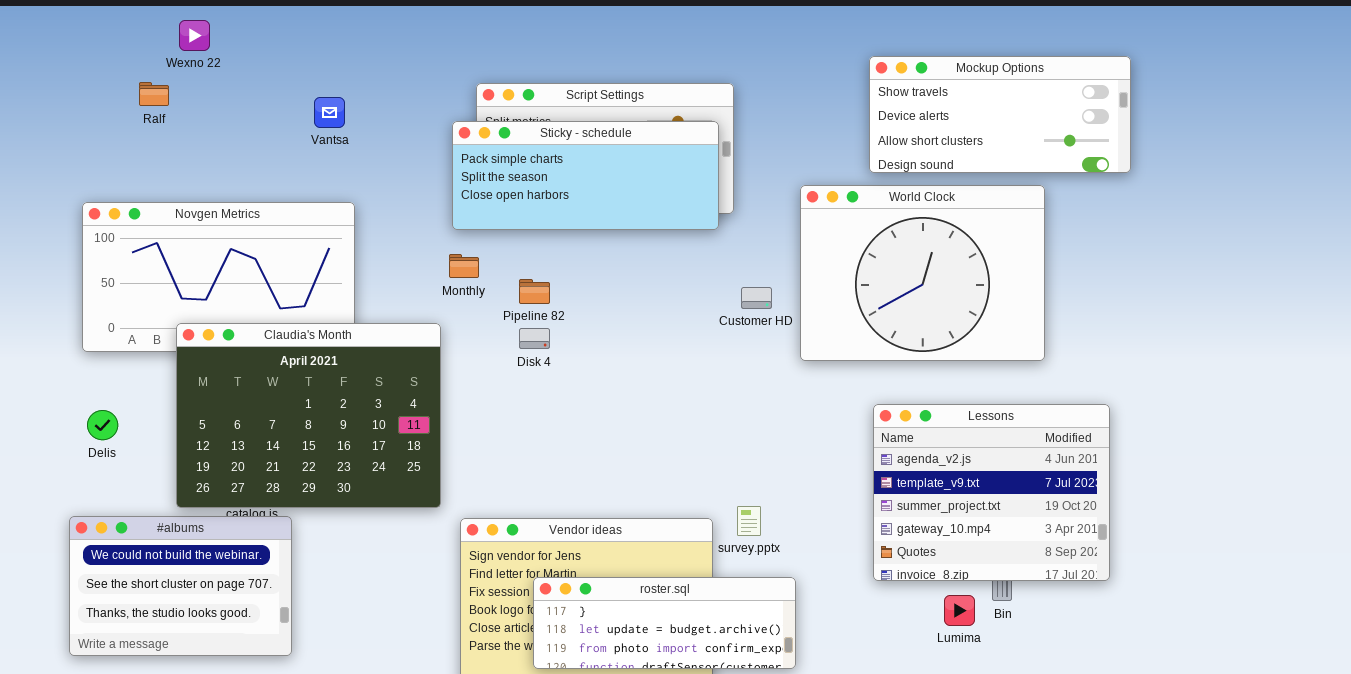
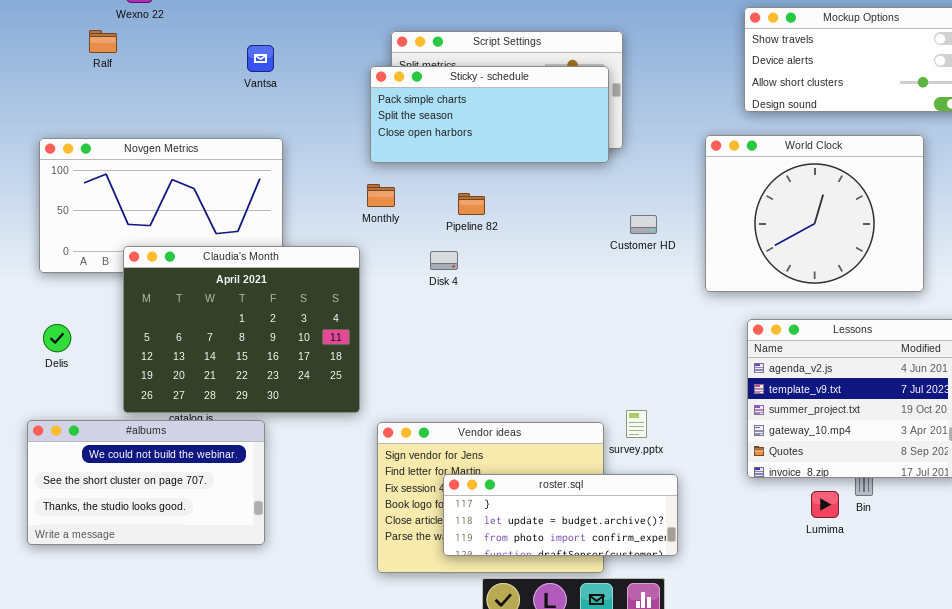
World Clock: [800,185,1045,361] -> [705,135,924,292], moved
Pipeline 82: [519,279,550,304] -> [458,193,485,215], moved
#albums: [69,516,292,656] -> [27,420,265,545], resized

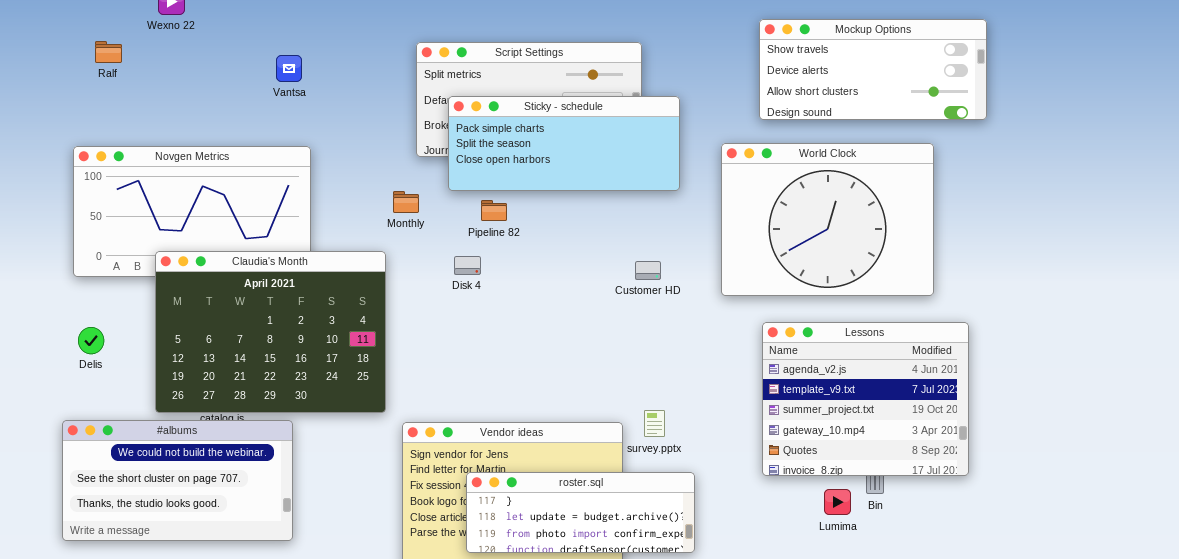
Ralf: [89,30,117,53] -> [95,41,122,63], moved
Sticky - schedule: [370,66,609,163] -> [448,96,680,191], moved
Customer HD: [630,215,657,234] -> [635,261,661,280], moved

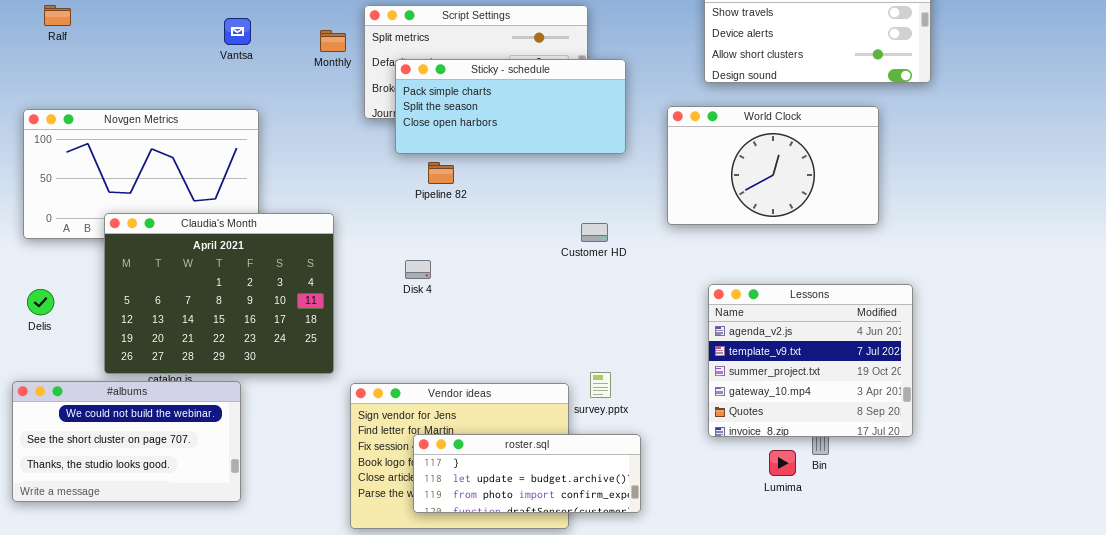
World Clock: [721,143,934,296] -> [667,106,879,225], resized
Monthly: [393,191,419,213] -> [320,30,346,52], moved
Disk 4: [454,256,481,275] -> [405,260,431,279], moved

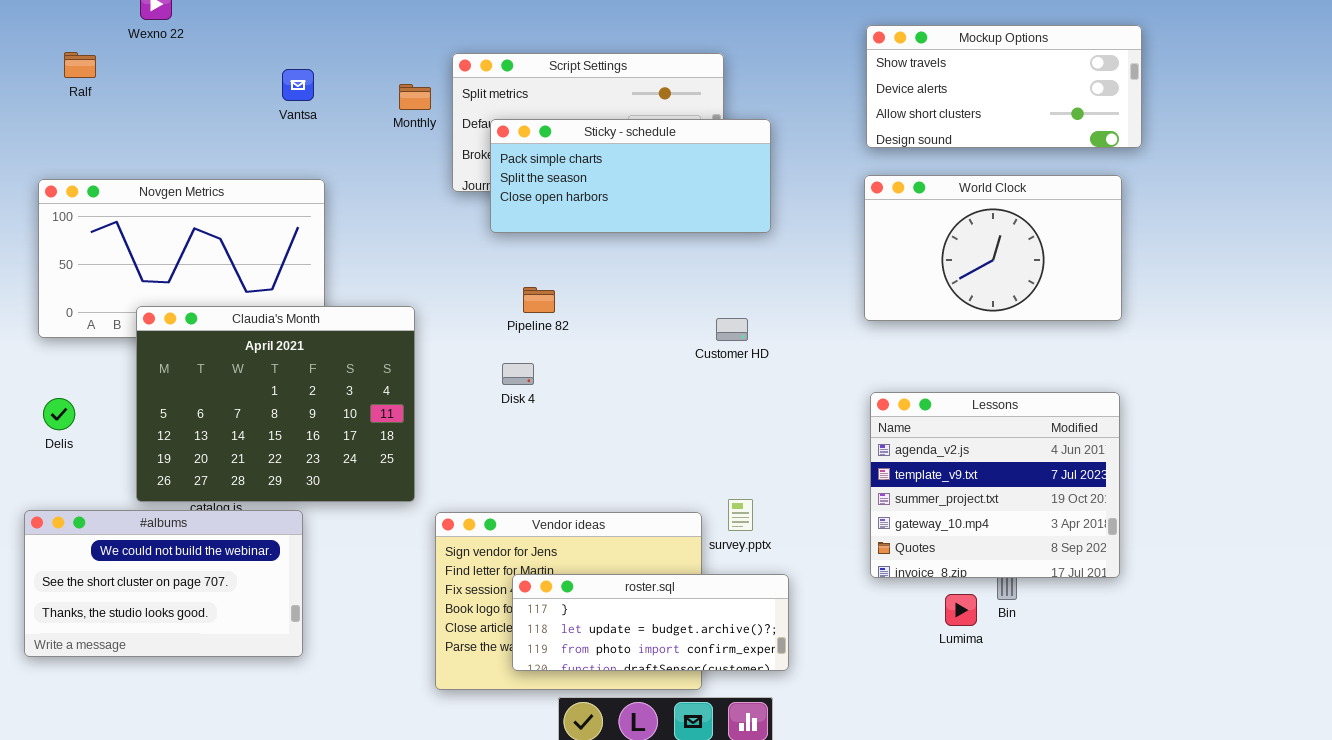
World Clock: [667,106,879,225] -> [864,175,1122,321], moved
Pipeline 82: [428,162,454,184] -> [523,287,555,313], moved

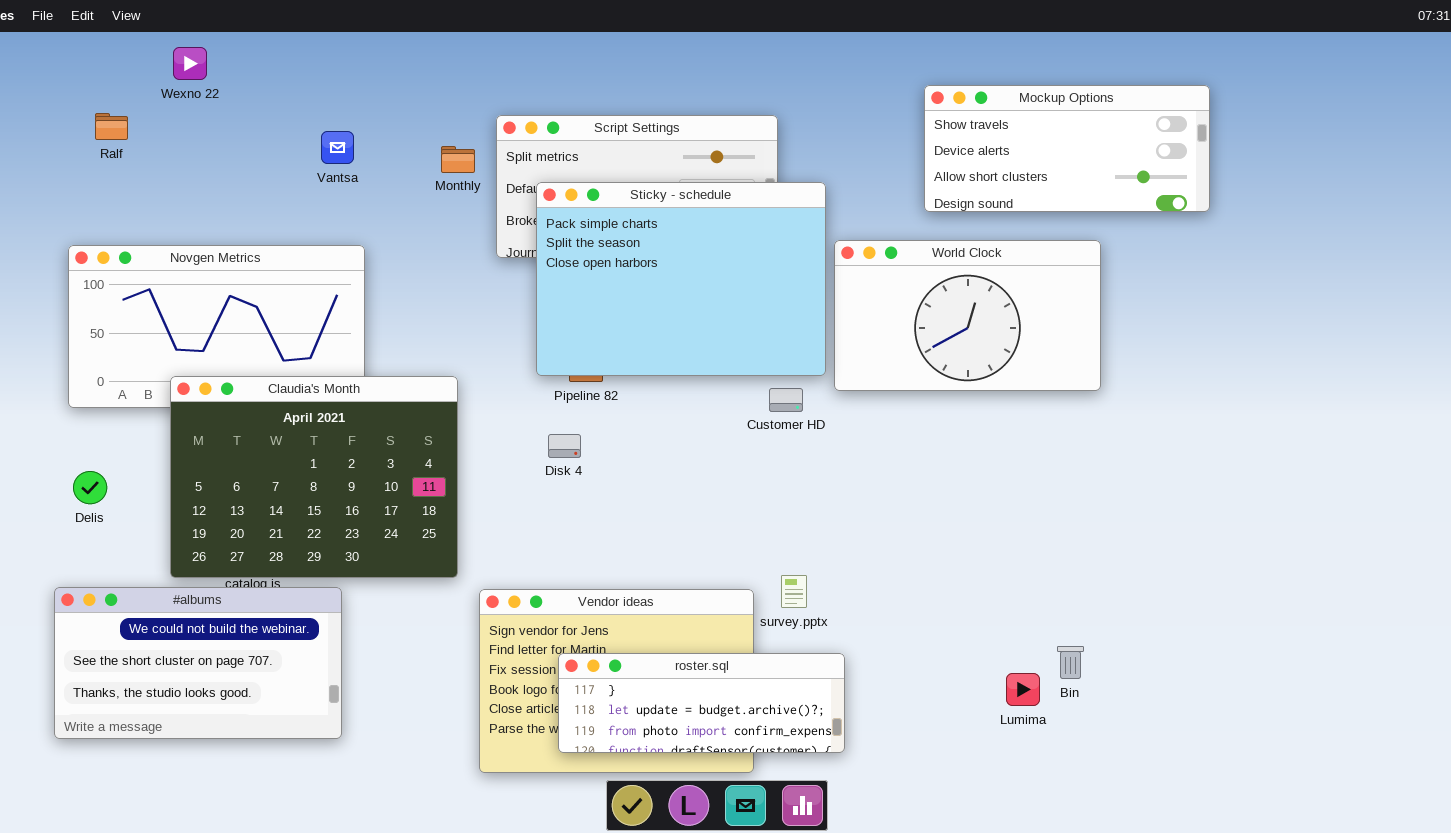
Sticky - schedule: [490,119,771,233] -> [536,182,826,376], resized
World Clock: [864,175,1122,321] -> [834,240,1101,391], moved
Lessons: [870,392,1120,578] -> none, closed

